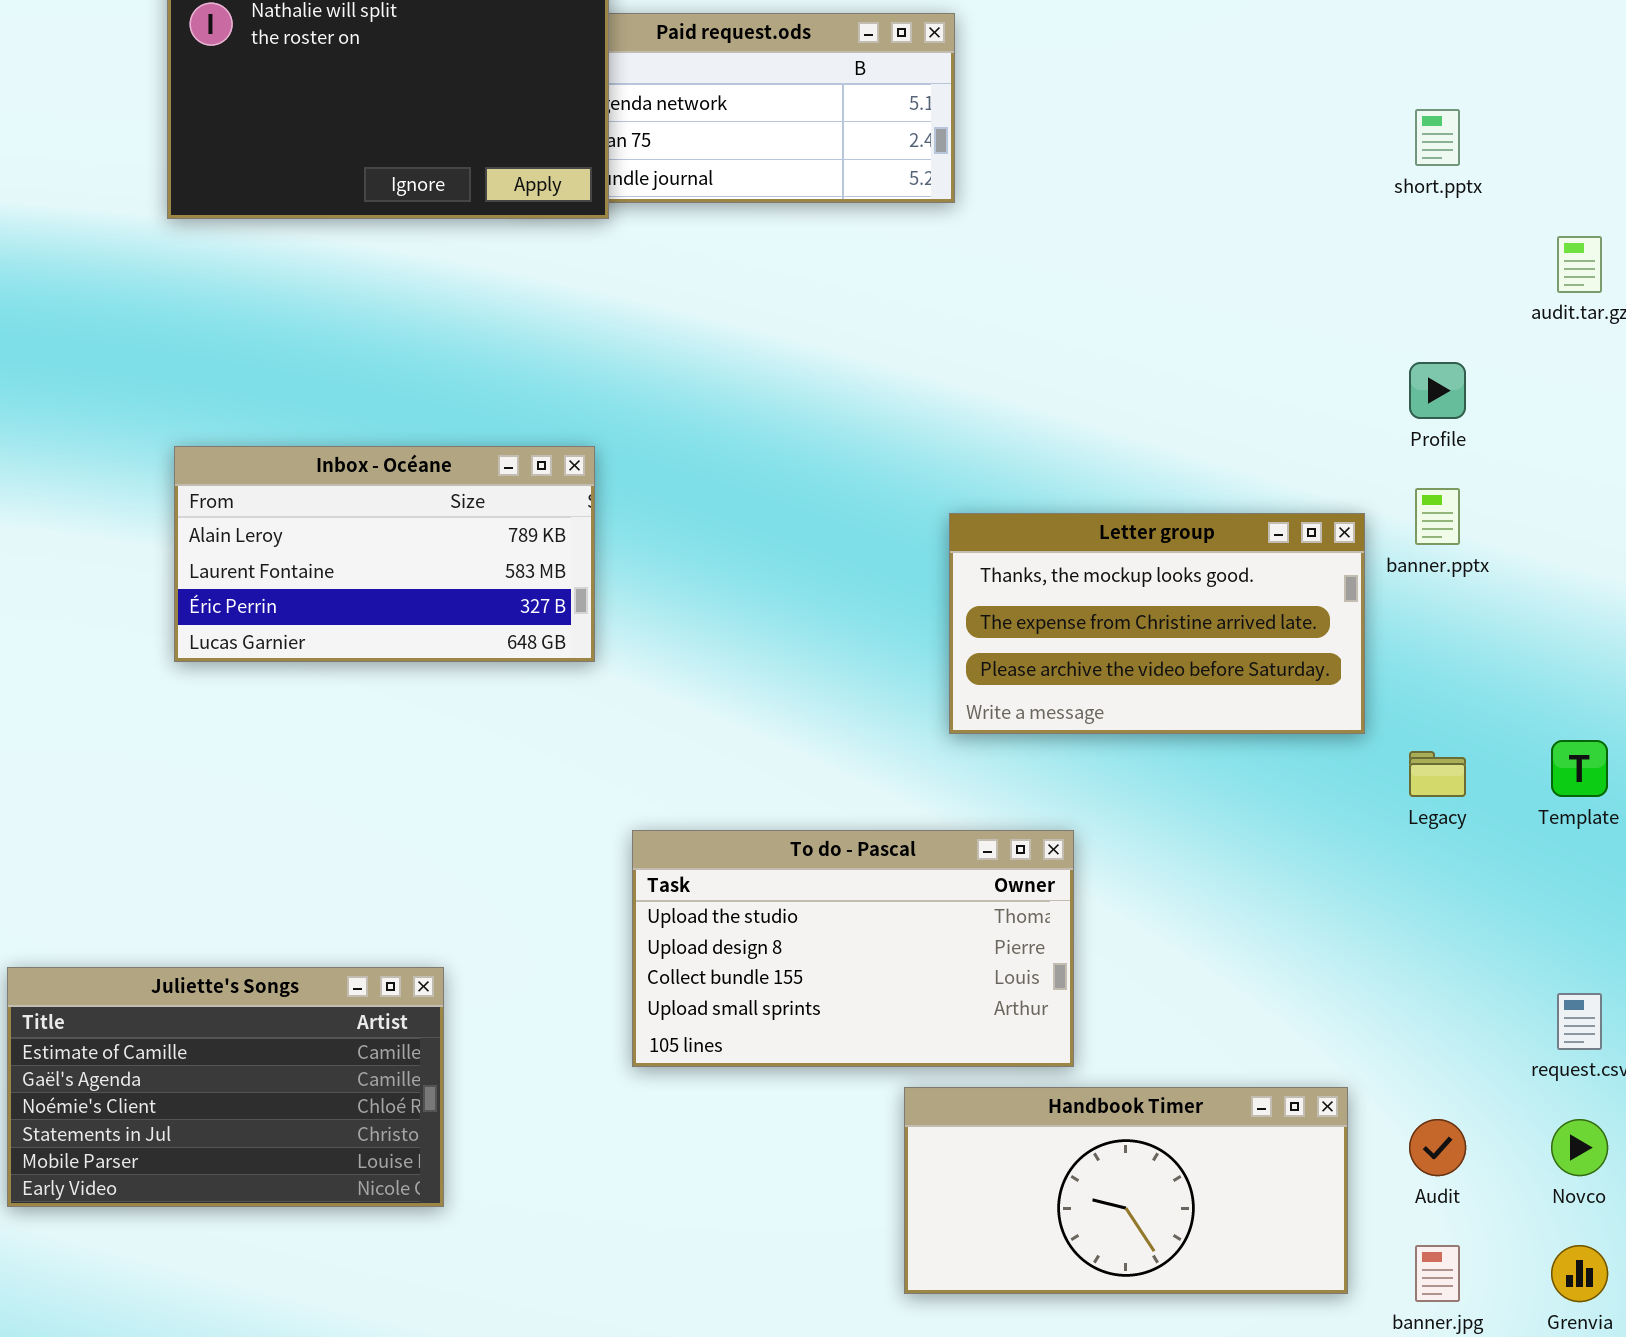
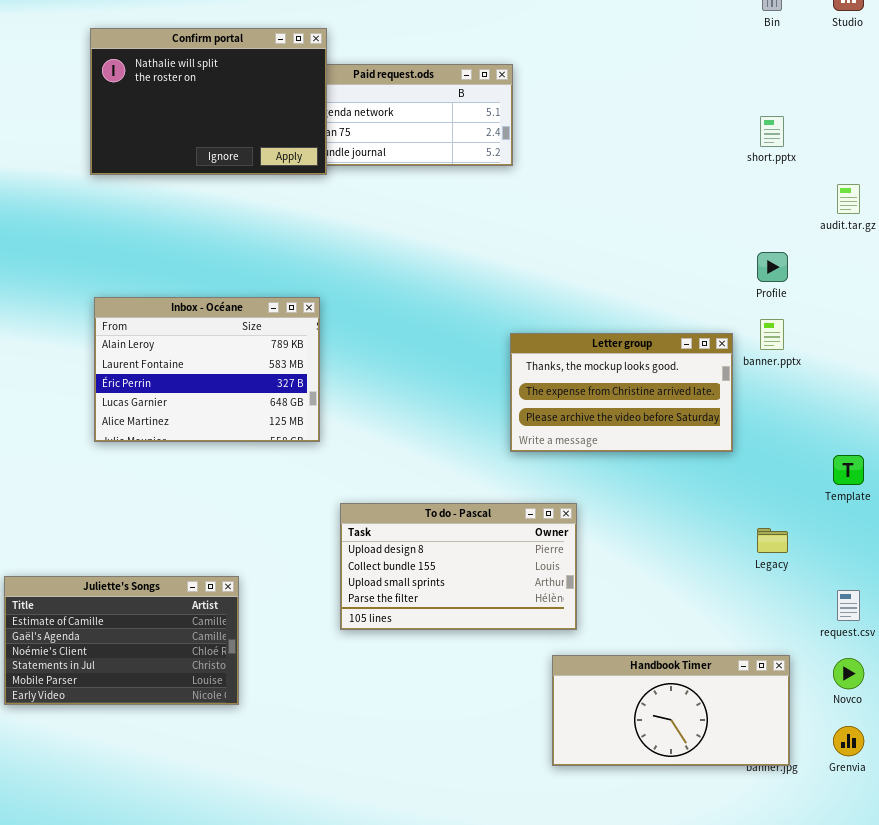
Inbox - Océane: [174,446,595,662] -> [94,297,320,442], resized
Legacy: [1409,751,1466,797] -> [757,528,788,553], moved
To do - Pascal: [632,830,1074,1067] -> [340,503,577,630], scrolled down 1 row
Handbook Timer: [904,1087,1348,1294] -> [552,655,790,766], moved

